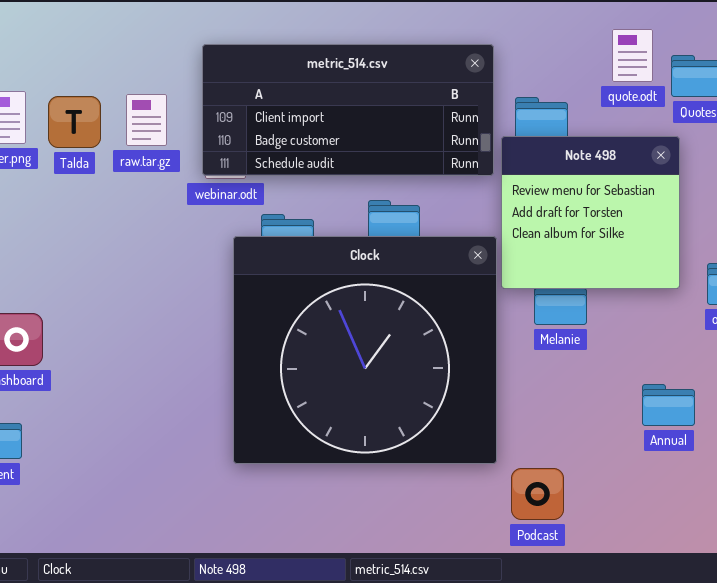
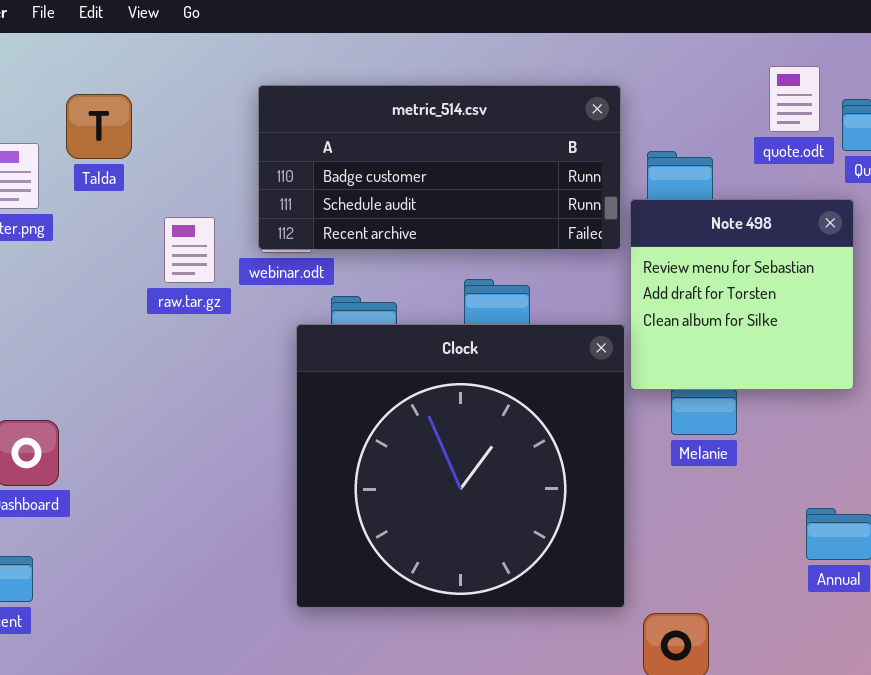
metric_514.csv: [202,44,494,176] -> [258,85,621,250], scrolled down 1 row
raw.tar.gz: [126,94,167,146] -> [164,217,215,283], moved
Talda: [48,96,101,148] -> [66,94,132,159], moved

